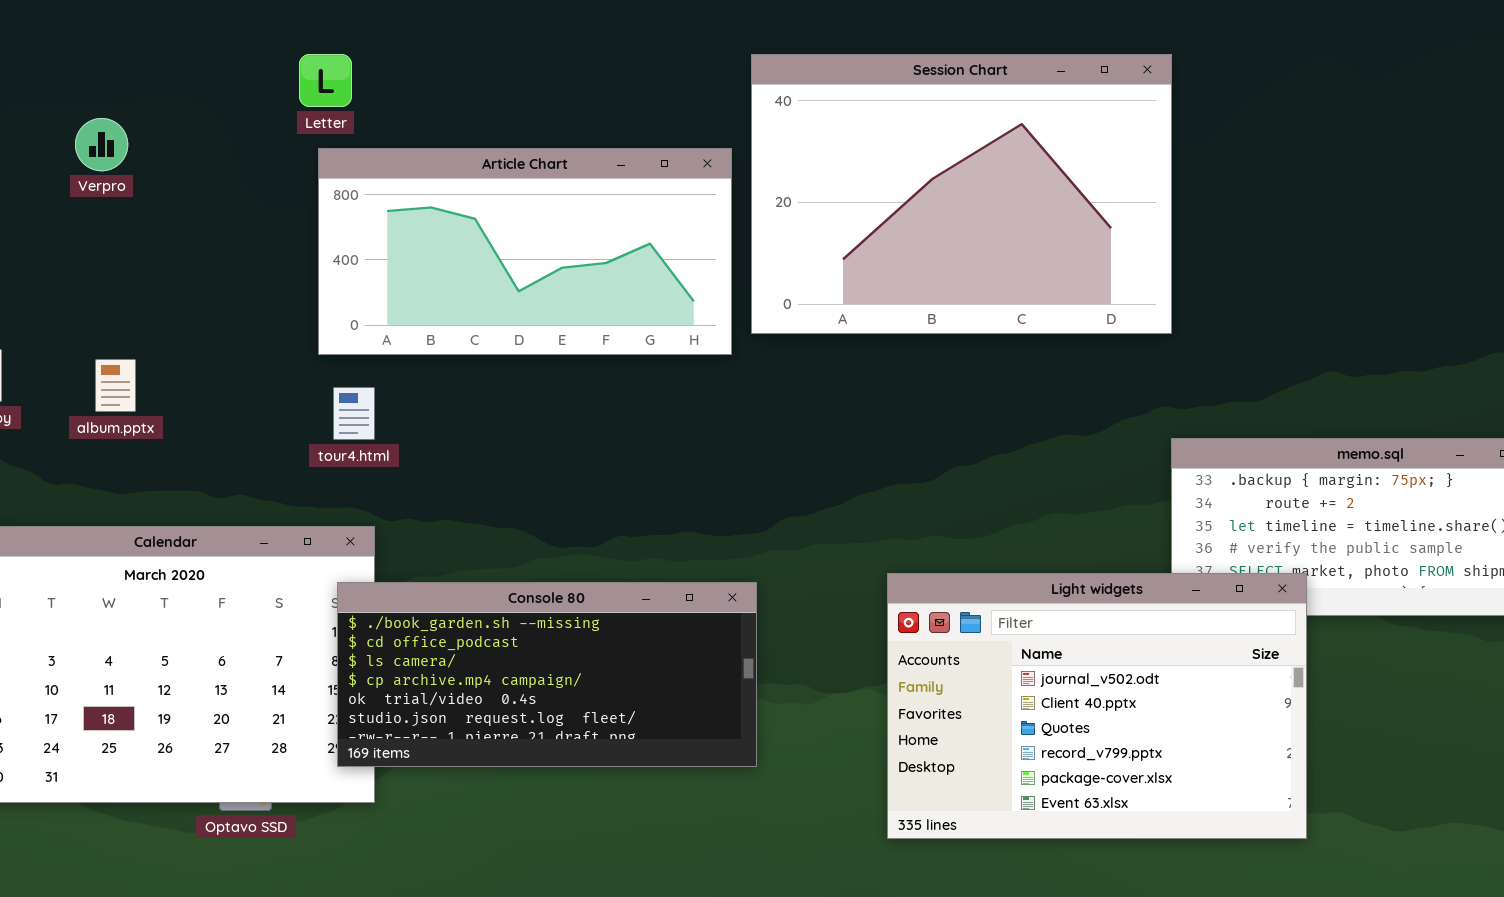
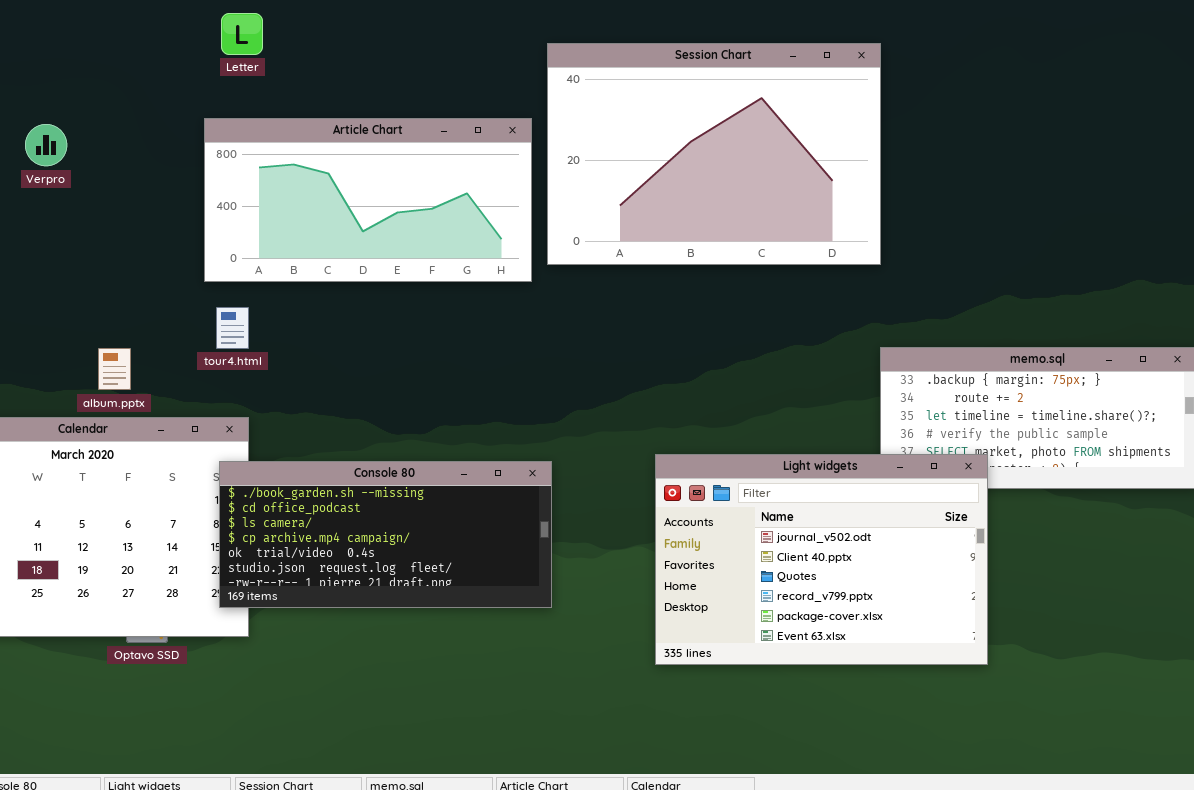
Letter: [299,54,352,107] -> [221,13,263,55], moved
Verpro: [75,118,128,171] -> [25,124,67,166], moved
album.pptx: [95,359,136,412] -> [98,348,131,390], moved

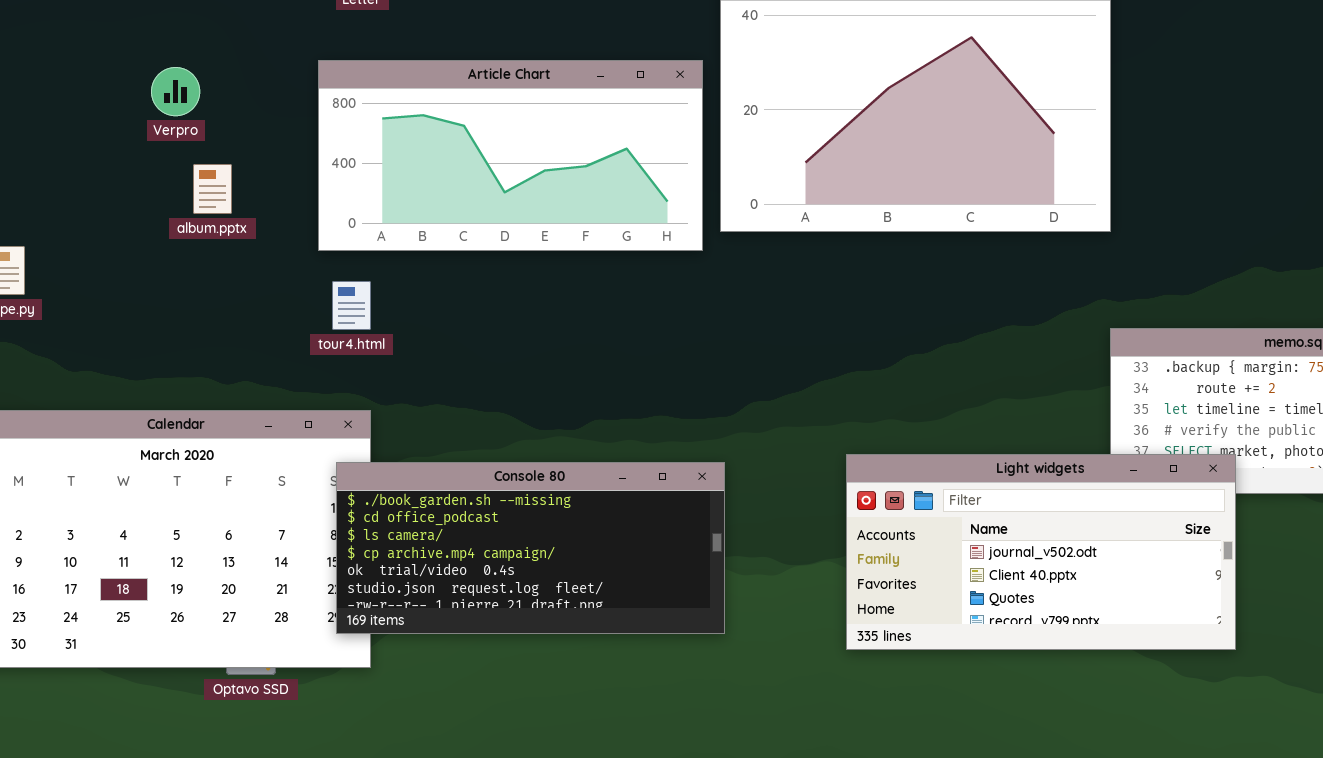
Verpro: [25,124,67,166] -> [151,67,200,116], moved
album.pptx: [98,348,131,390] -> [193,164,232,214], moved
Light widgets: [655,454,988,665] -> [846,454,1236,650], resized

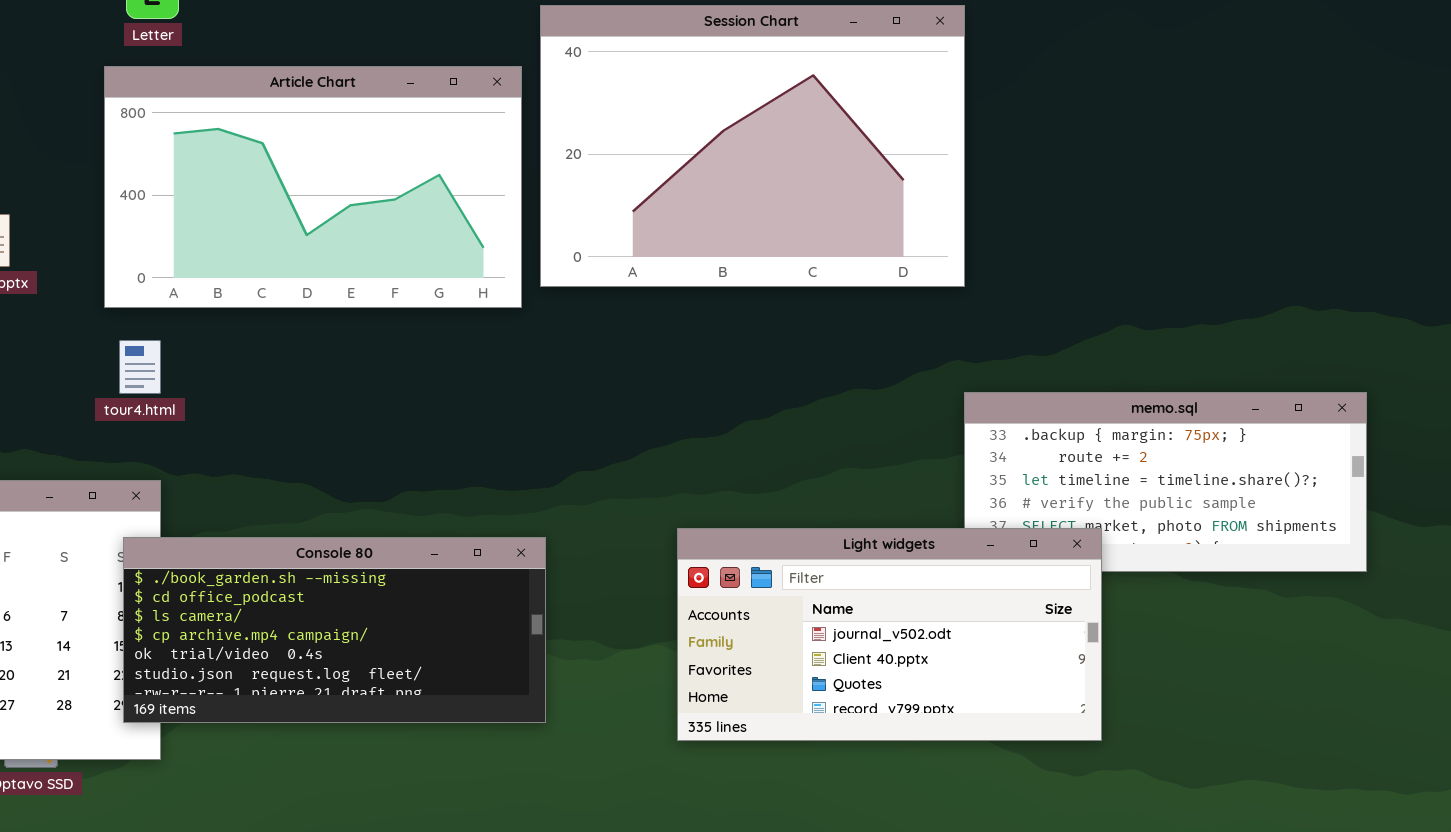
Article Chart: [318,60,703,251] -> [104,66,522,308], resized

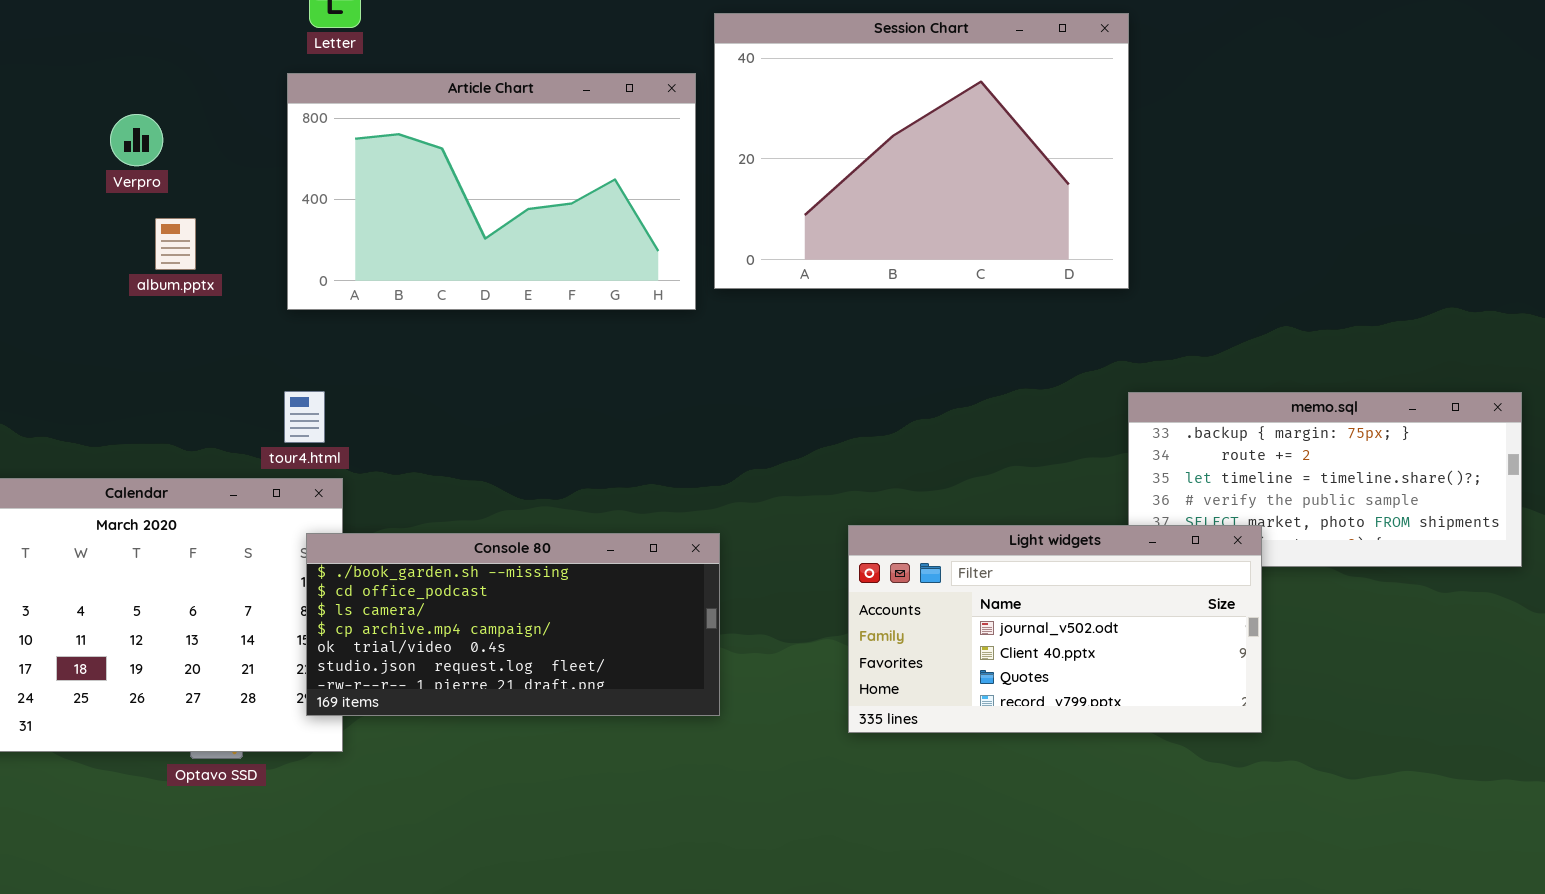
tour4.html: [119,340,161,394] -> [284,391,325,443], moved

